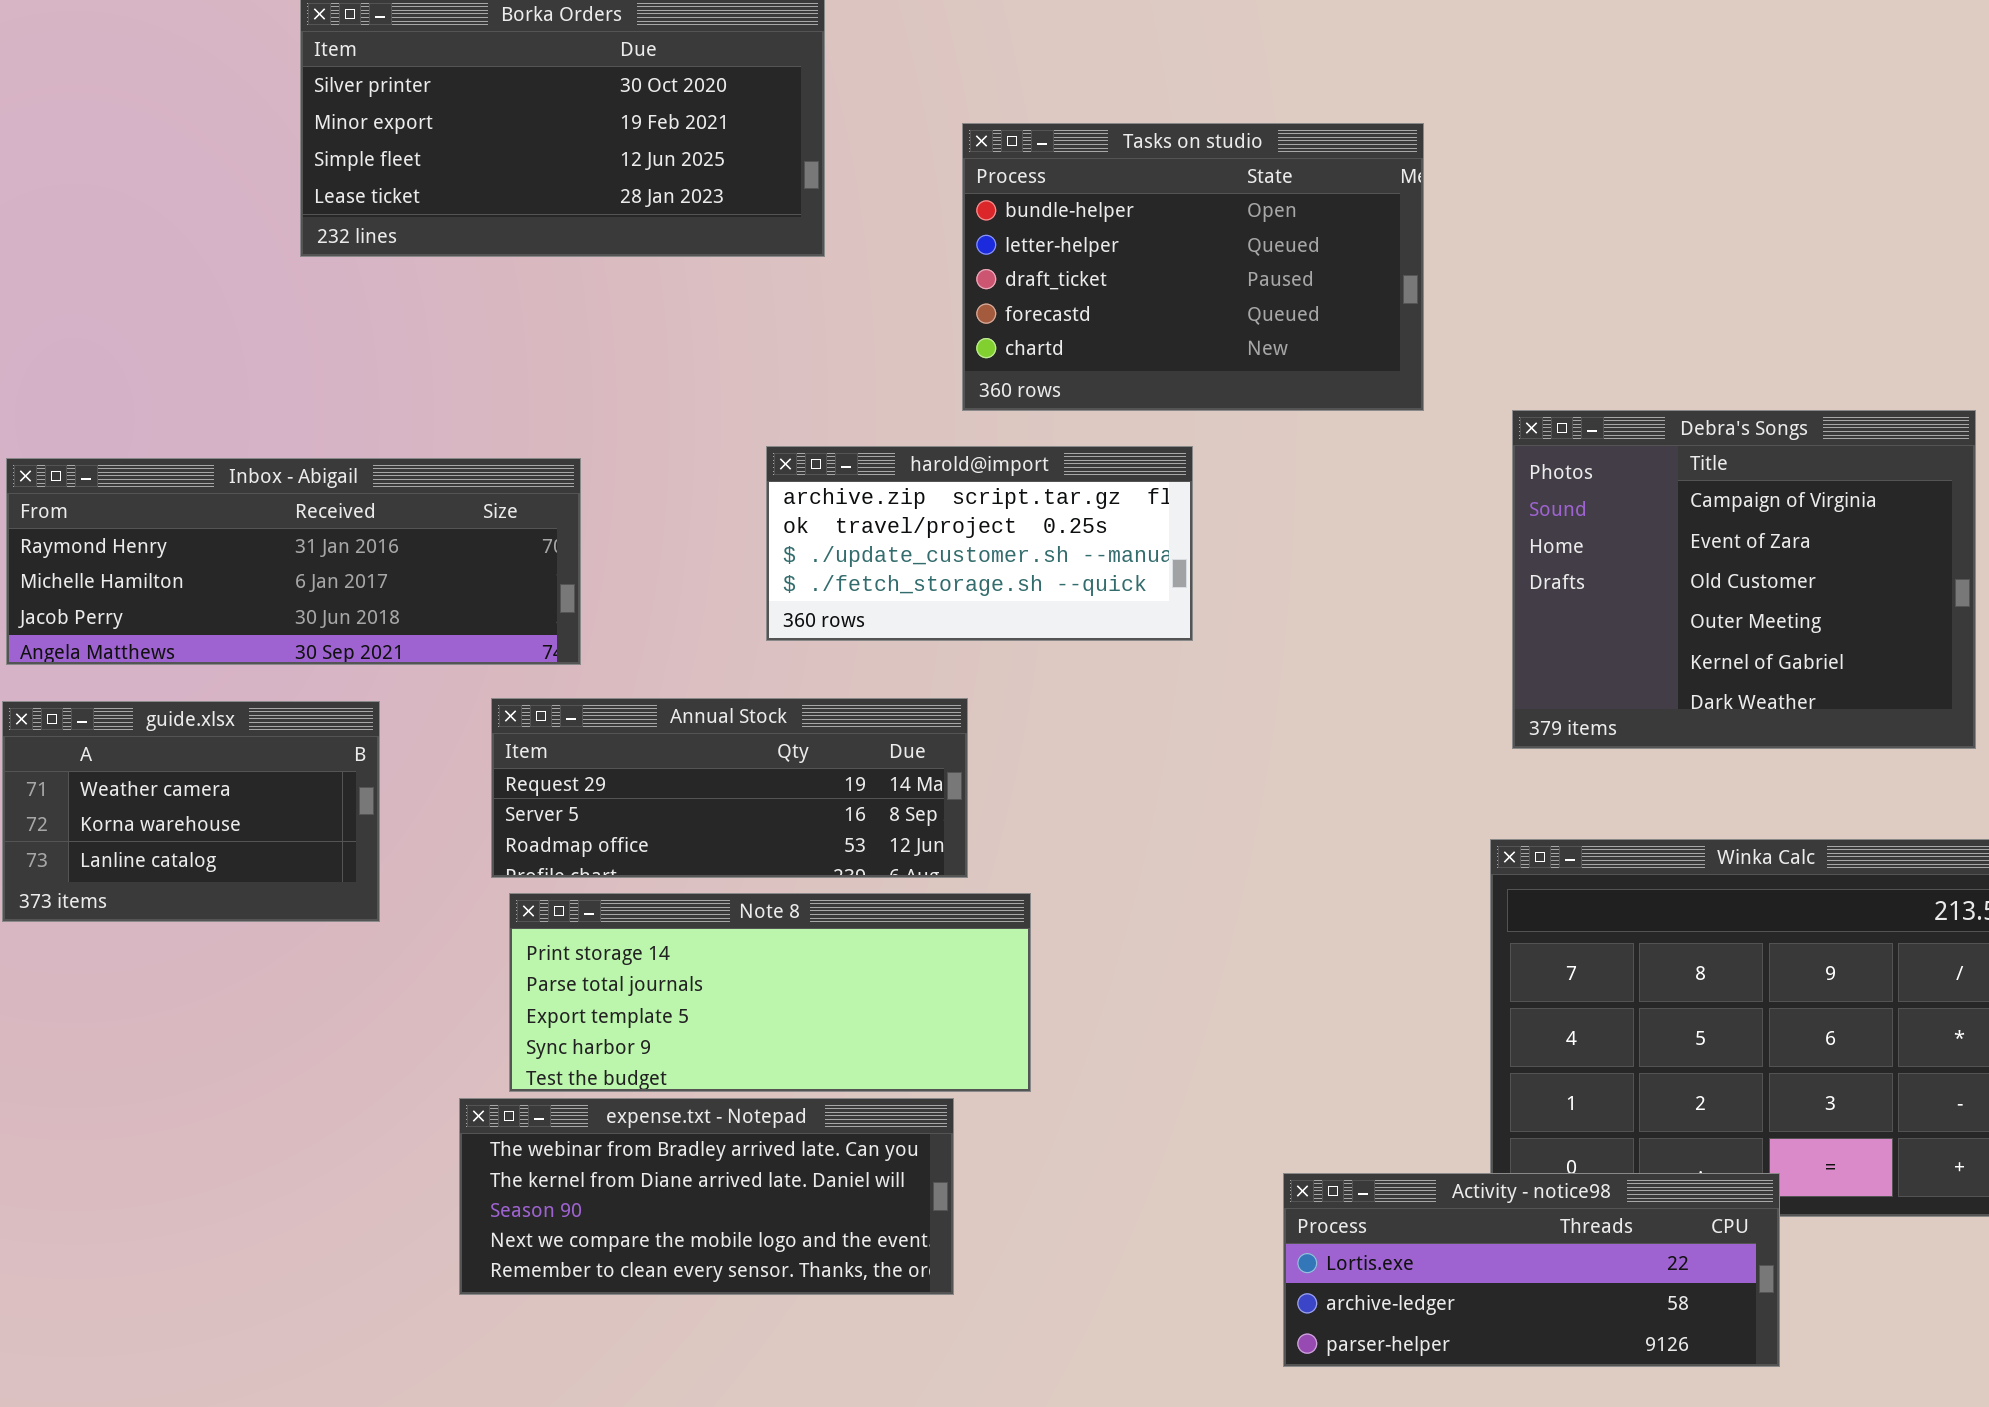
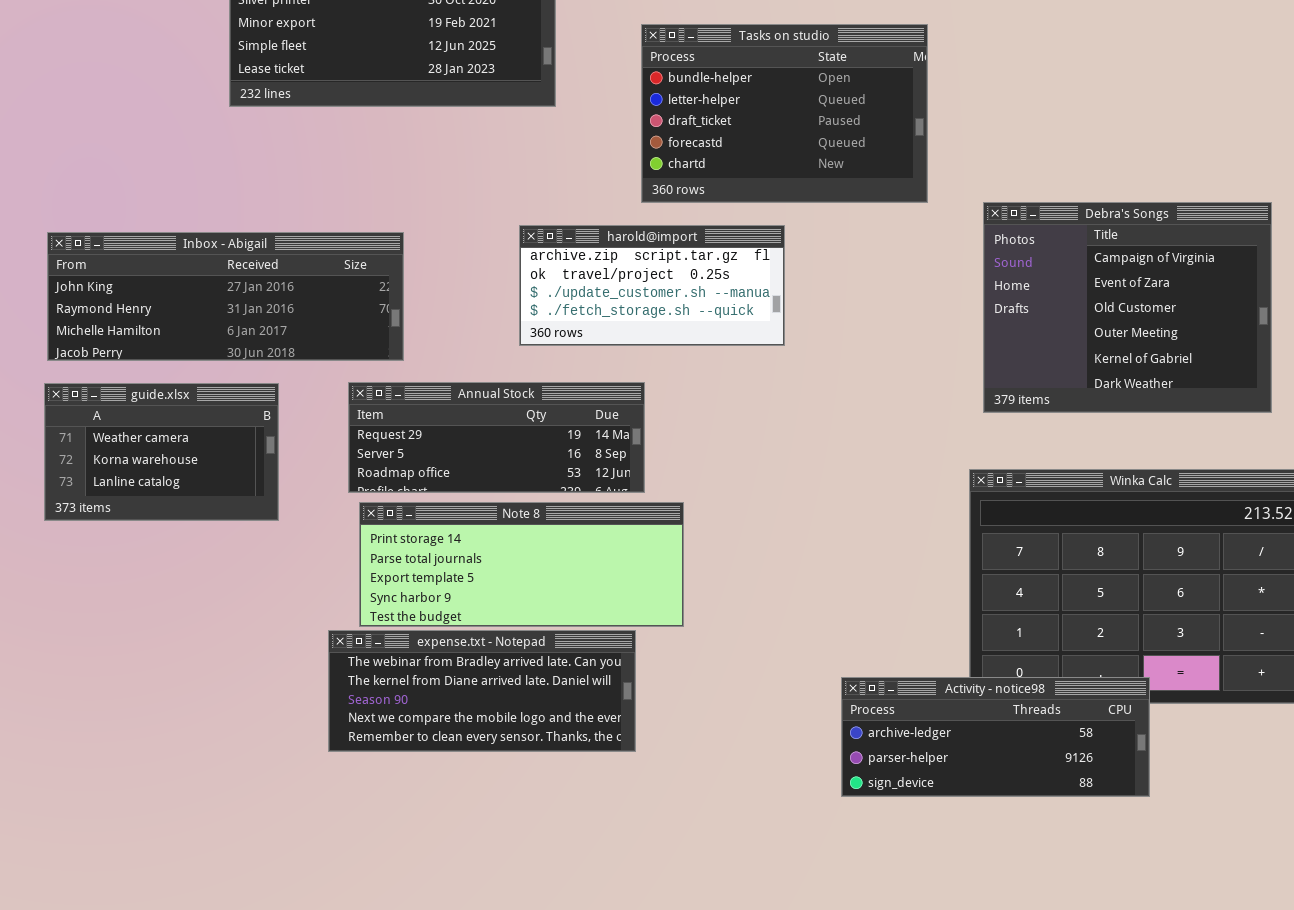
Inbox - Abigail: [6,458,581,665] -> [47,232,404,361], scrolled up 1 row
Activity - notice98: [1283,1173,1780,1367] -> [841,677,1150,797], scrolled down 1 row

